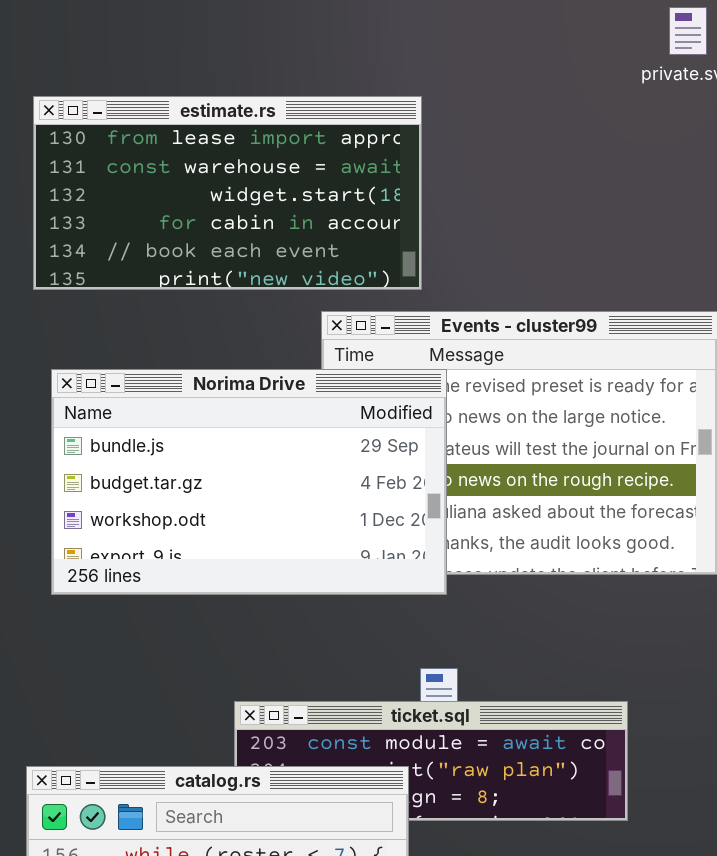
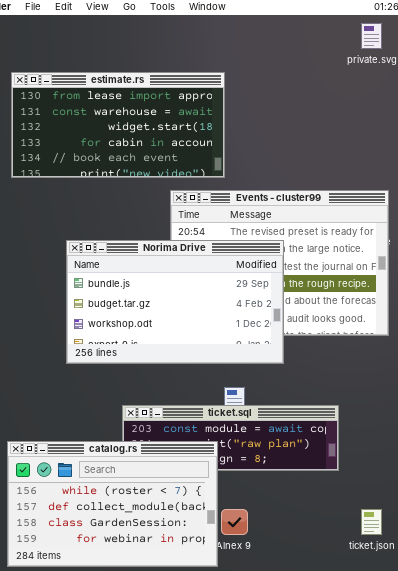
Norima Drive: [51,369,447,595] -> [66,240,284,364], moved

